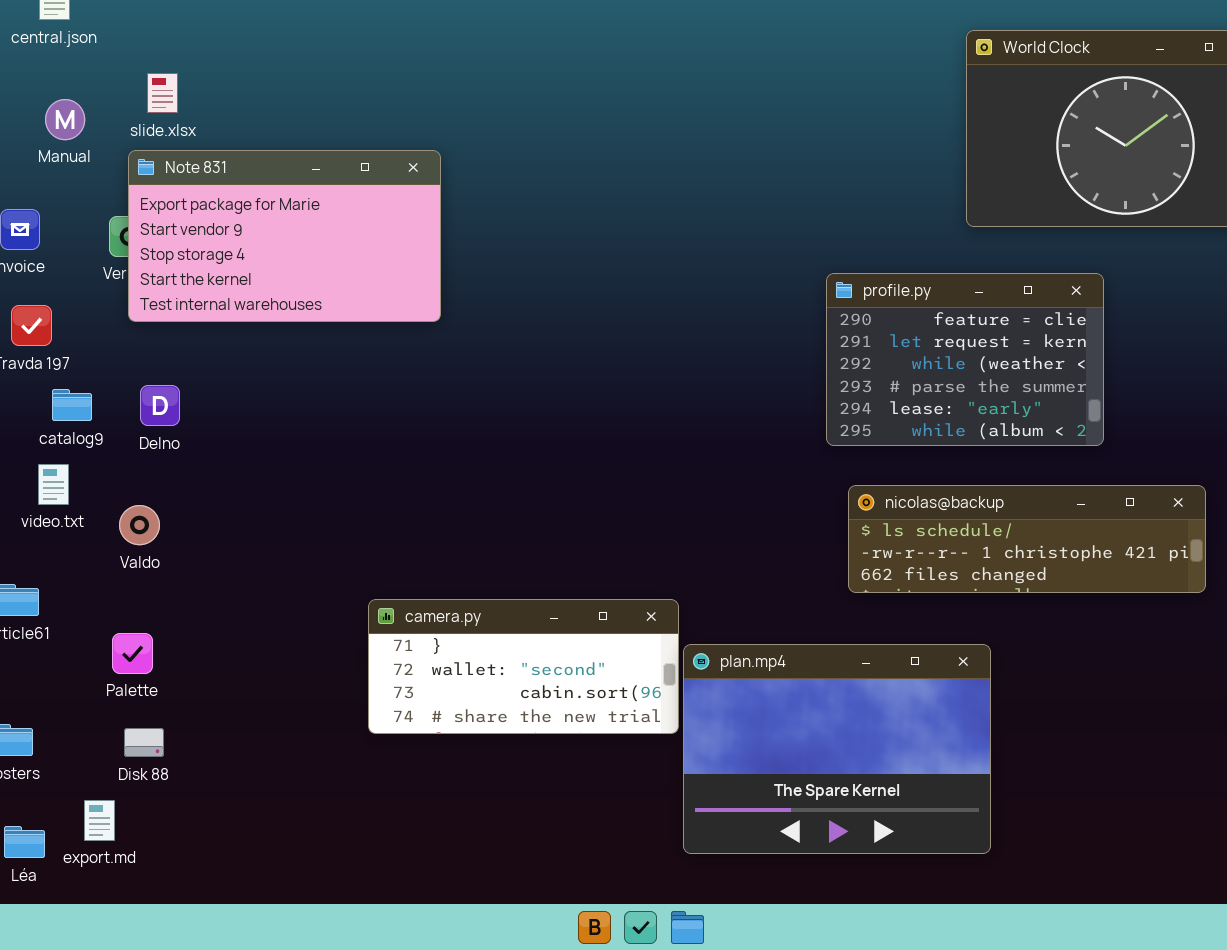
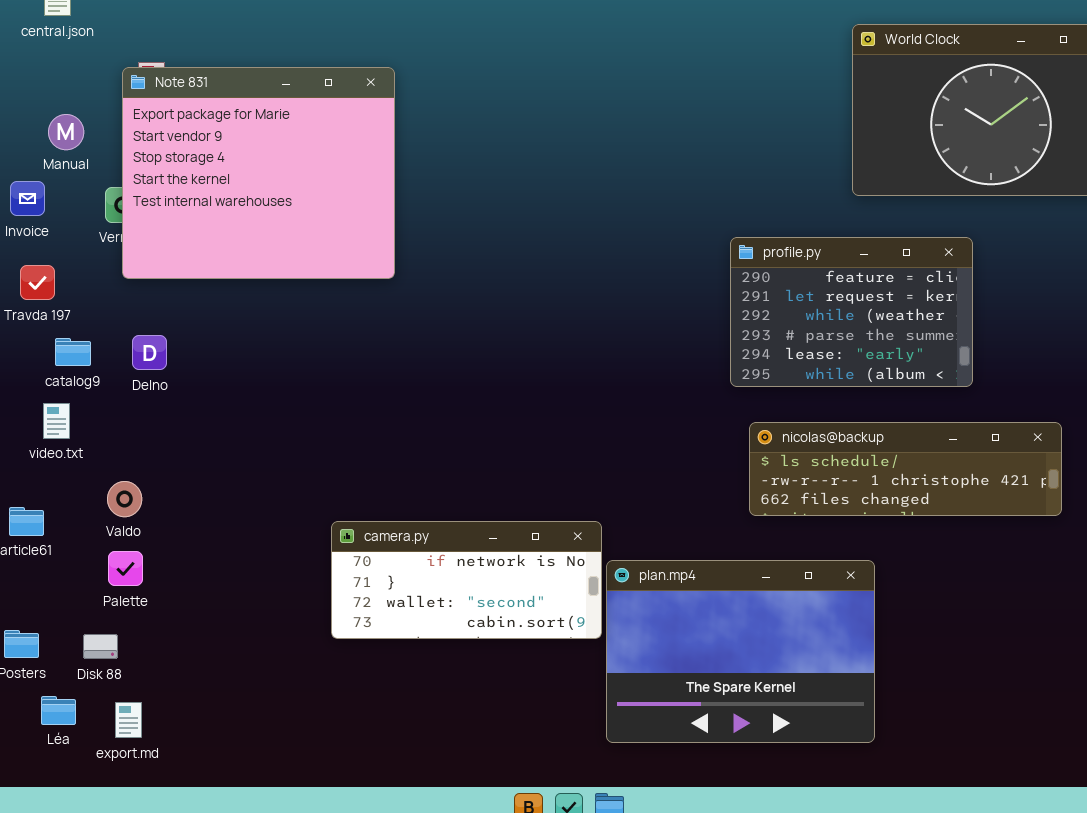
Manual: [45,99,85,140] -> [48,114,84,150], moved
Note 831: [128,150,441,322] -> [122,67,395,279], resized
Valdo: [119,505,160,545] -> [107,481,142,517], moved
camera.py: [368,599,679,734] -> [331,521,602,639], scrolled up 1 row
Disk 88: [124,728,164,757] -> [83,634,118,659], moved
export.md: [84,800,115,841] -> [115,702,142,738], moved
Léa: [4,826,45,858] -> [41,696,76,725], moved

